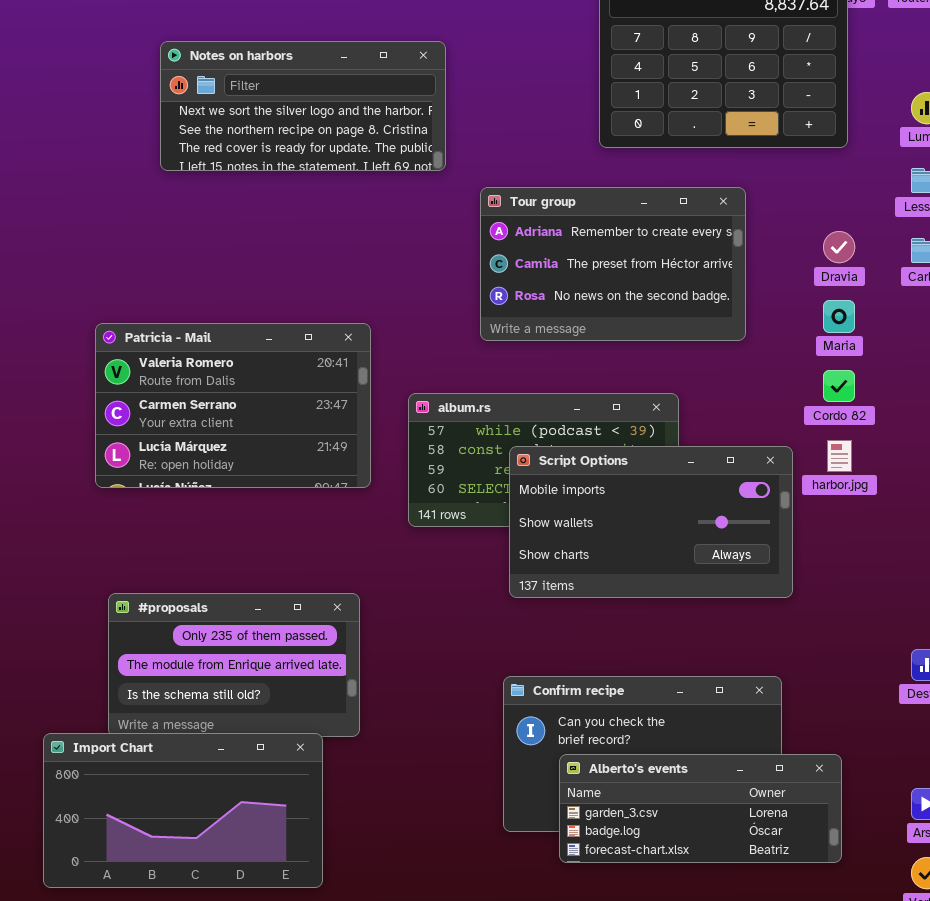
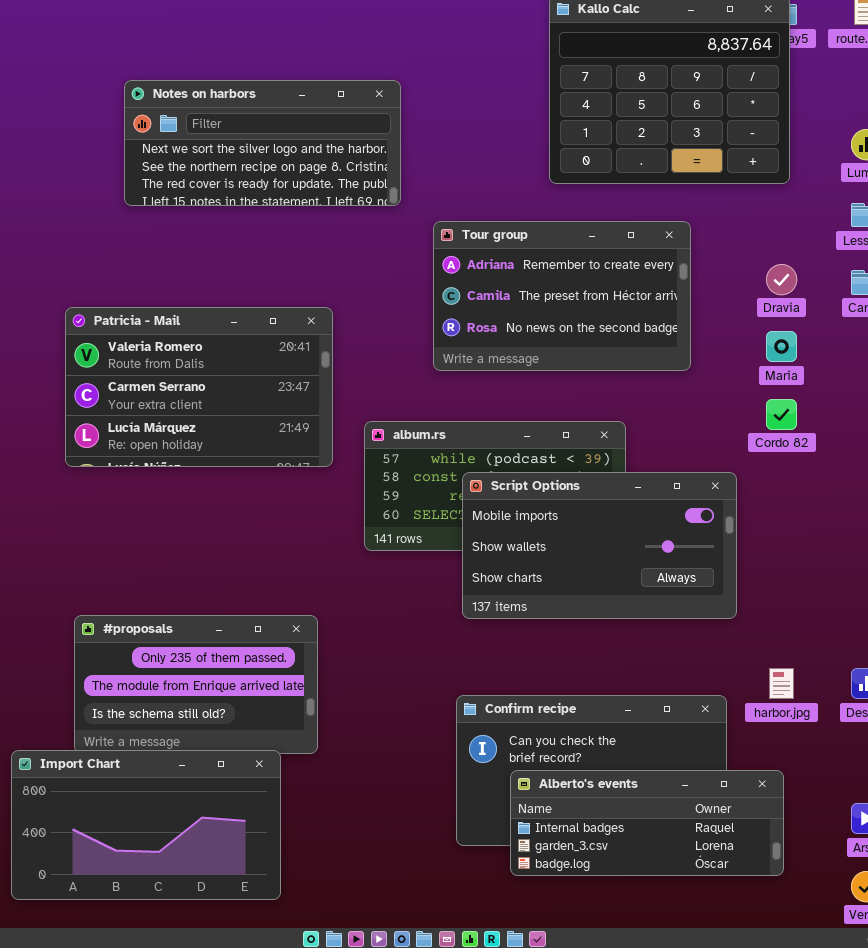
Patricia - Mail: [95,323,371,488] -> [65,307,333,467], moved
harbor.jpg: [827,440,852,472] -> [769,668,794,699], moved
Alberto's events: [559,754,842,863] -> [510,770,784,876], scrolled up 1 row

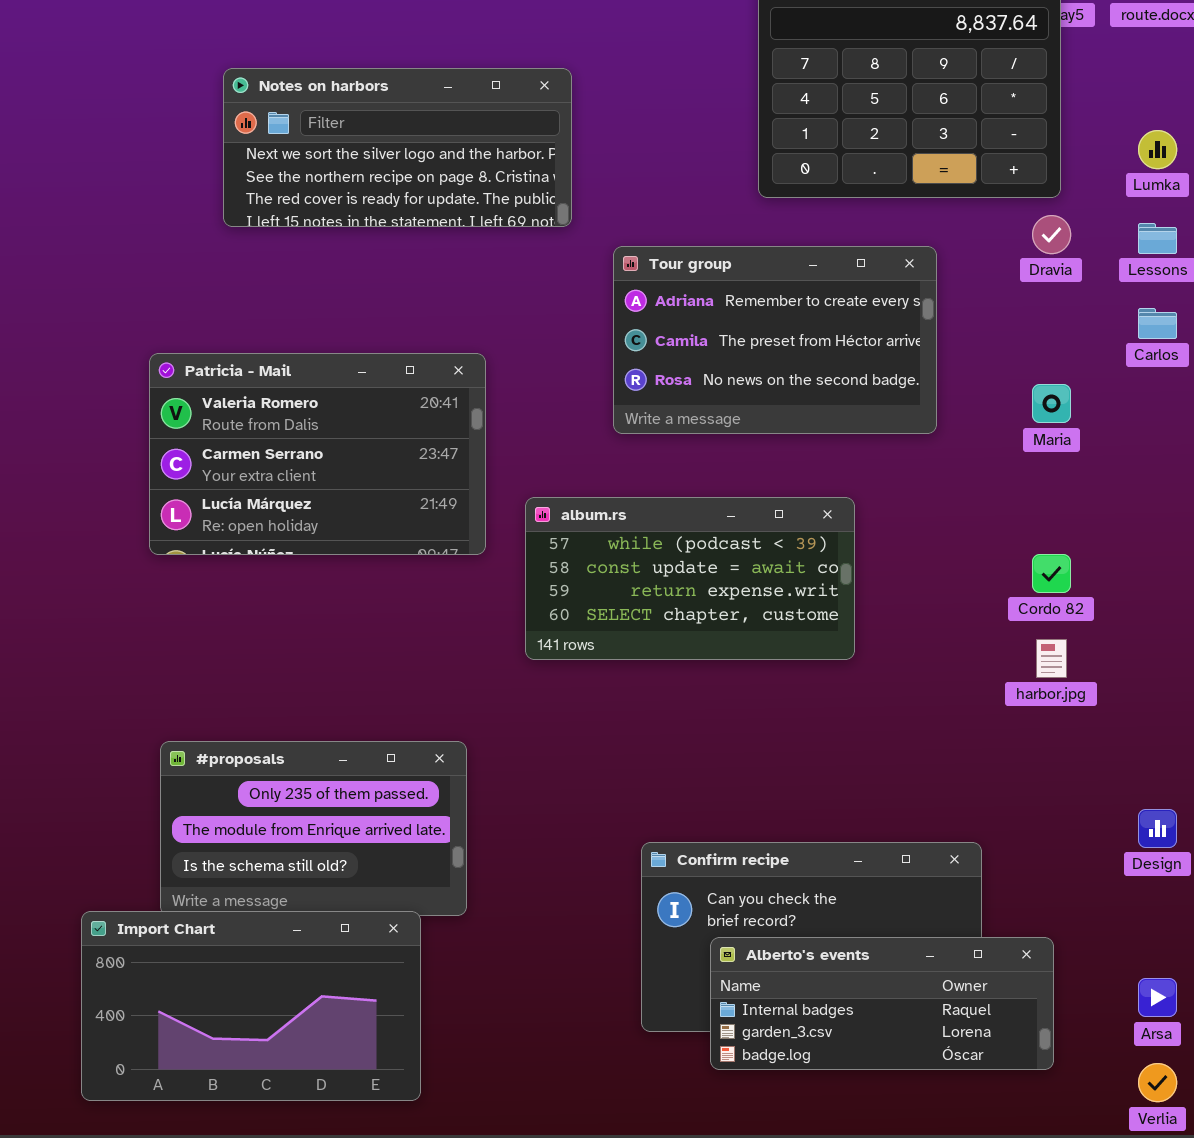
Dravia: [766,264,797,295] -> [1032,215,1071,254], moved
Cordo 82: [766,399,797,430] -> [1032,554,1071,593], moved
Script Options: [462,472,737,619] -> none, closed
harbor.jpg: [769,668,794,699] -> [1036,639,1067,678], moved

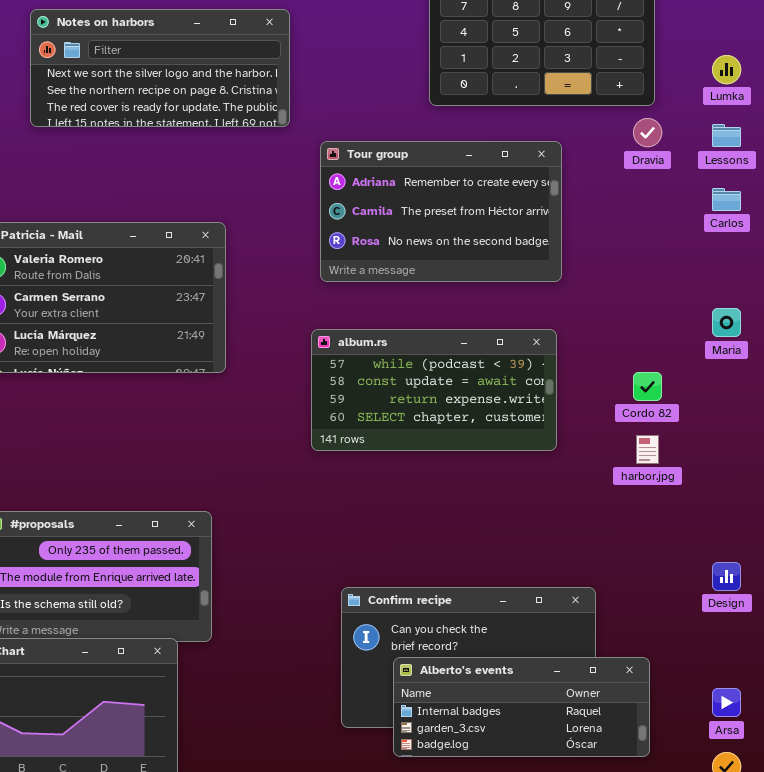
Maria: [1032,384,1071,423] -> [712,308,741,337], moved
album.rs: [525,497,855,660] -> [311,329,557,451], moved

